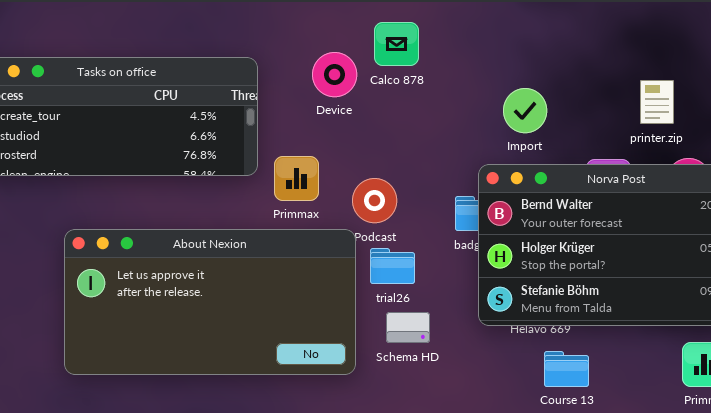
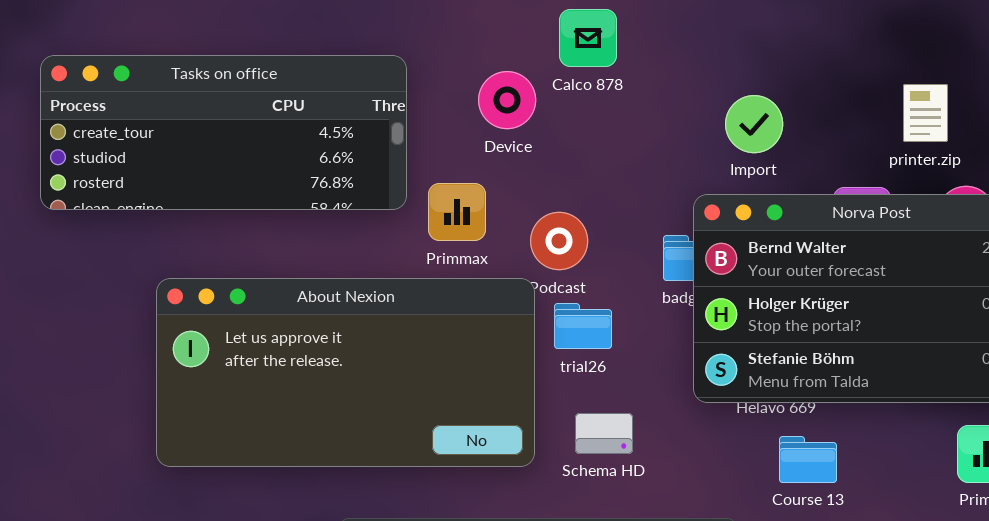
Device: [312,52,357,97] -> [478,71,536,129], moved
Schema HD: [386,312,430,343] -> [575,413,633,454], moved

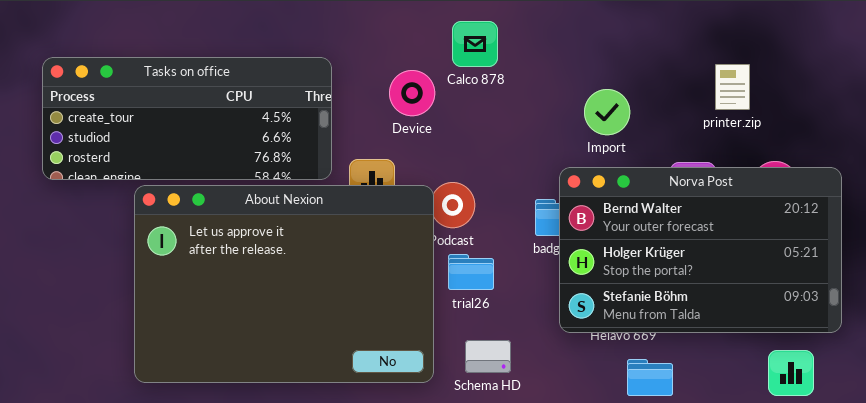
printer.zip: [903,84,948,142] -> [715,64,750,110], moved
About Nexion: [156,278,535,467] -> [134,185,434,383], resized

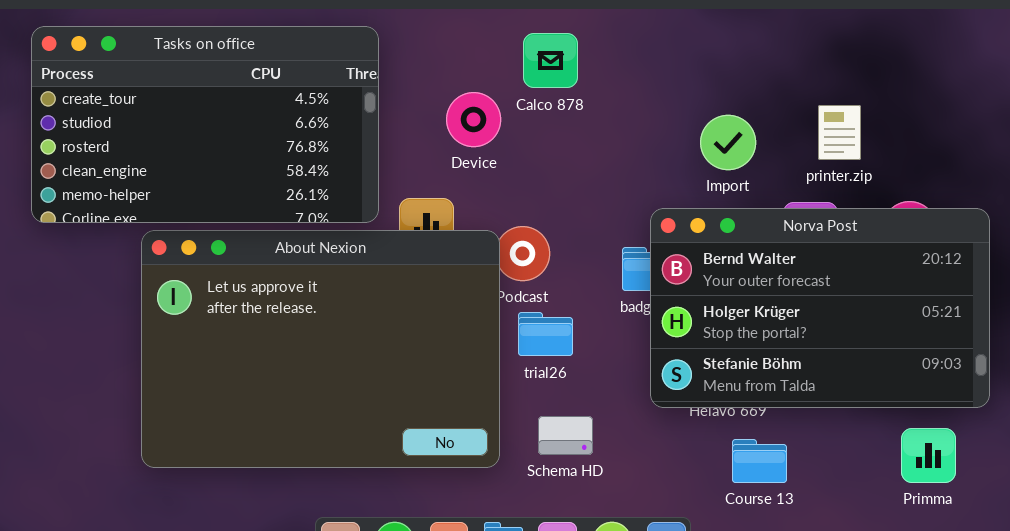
Tasks on office: [42,57,332,180] -> [31,26,379,223], resized
printer.zip: [715,64,750,110] -> [818,105,861,160], moved
Import: [584,89,630,135] -> [700,115,756,170], moved

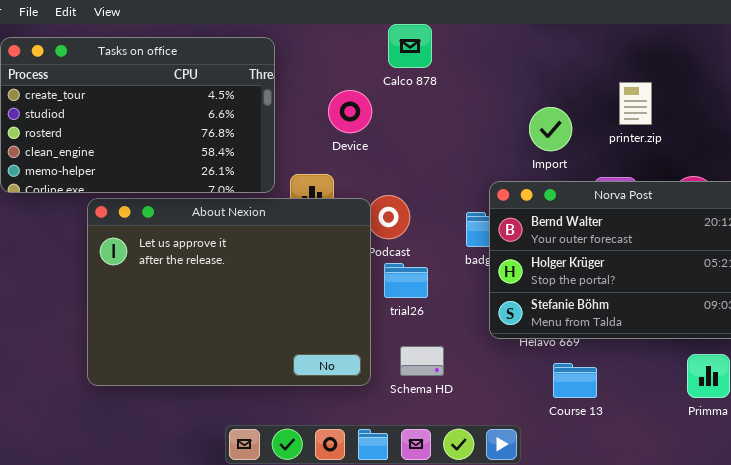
Calco 878: [523,33,578,88] -> [388,24,432,68], moved
printer.zip: [818,105,861,160] -> [619,82,652,125], moved

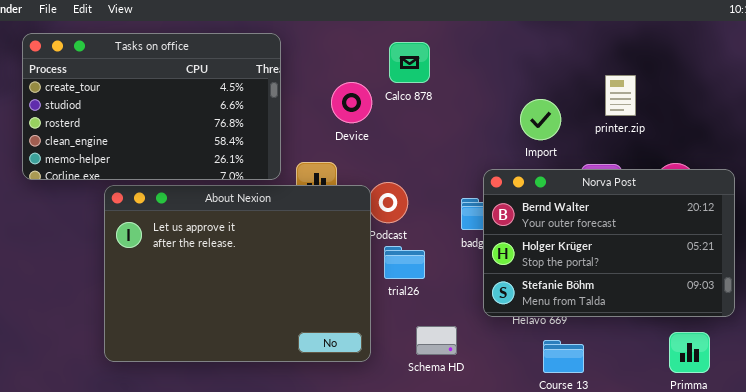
Calco 878: [388,24,432,68] -> [389,42,430,83], moved
Schema HD: [400,346,444,376] -> [416,326,457,355], moved

